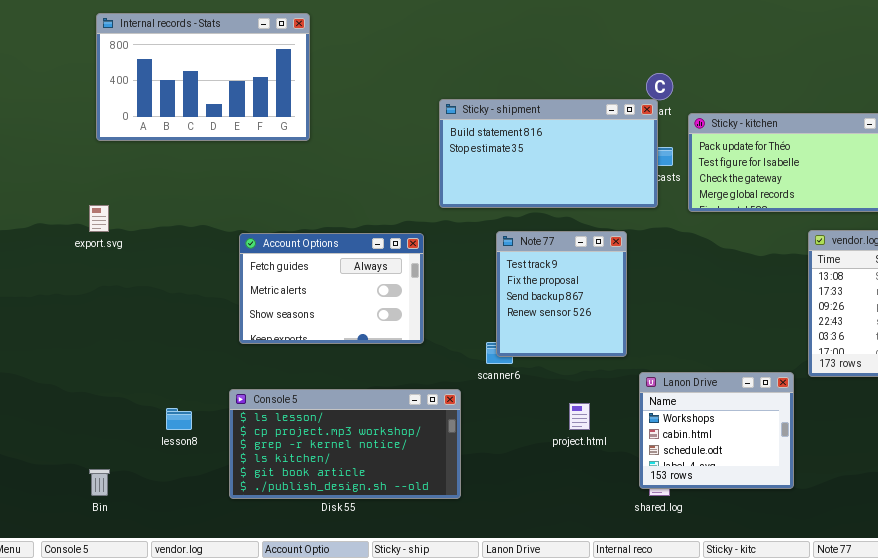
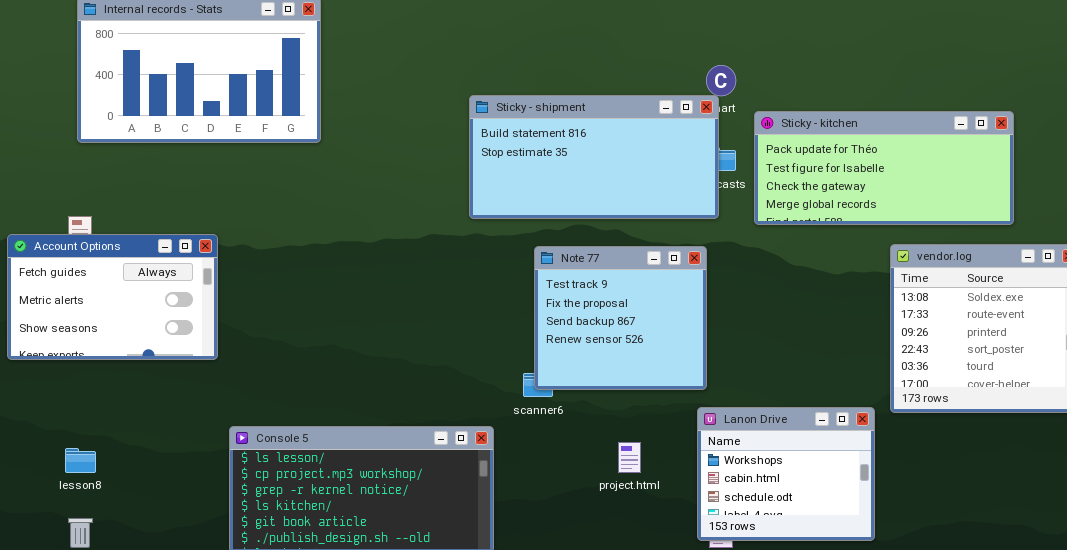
Note 77: [496,231,627,357] -> [534,246,707,390], resized
Account Options: [239,233,424,344] -> [7,234,218,360], moved
lesson8: [166,408,192,430] -> [65,448,96,473], moved

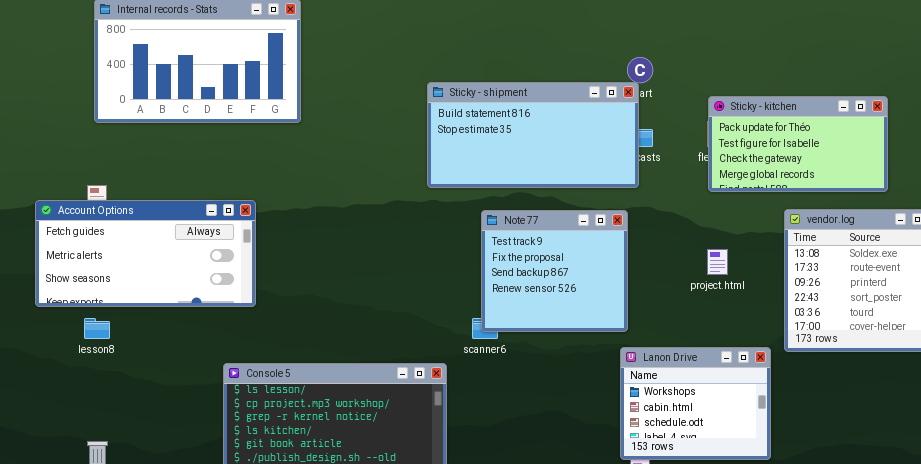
Sticky - kitchen: [754,111,1014,225] -> [708,96,888,192], resized
Account Options: [7,234,218,360] -> [35,200,256,307], resized
project.html: [618,442,641,473] -> [707,249,728,275], moved
lesson8: [65,448,96,473] -> [84,318,110,339], moved

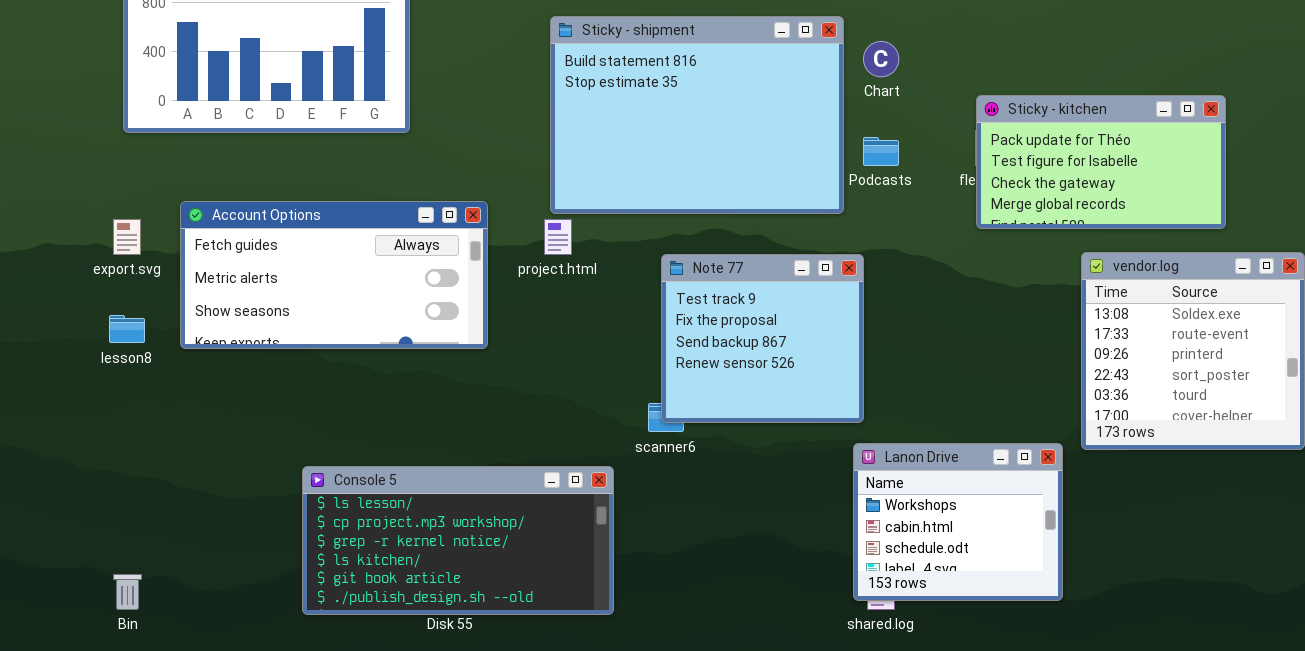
Sticky - shipment: [427,82,639,188] -> [550,16,844,214], moved, resized
Account Options: [35,200,256,307] -> [180,201,488,349], moved
project.html: [707,249,728,275] -> [544,219,572,255], moved
lesson8: [84,318,110,339] -> [109,315,145,343], moved

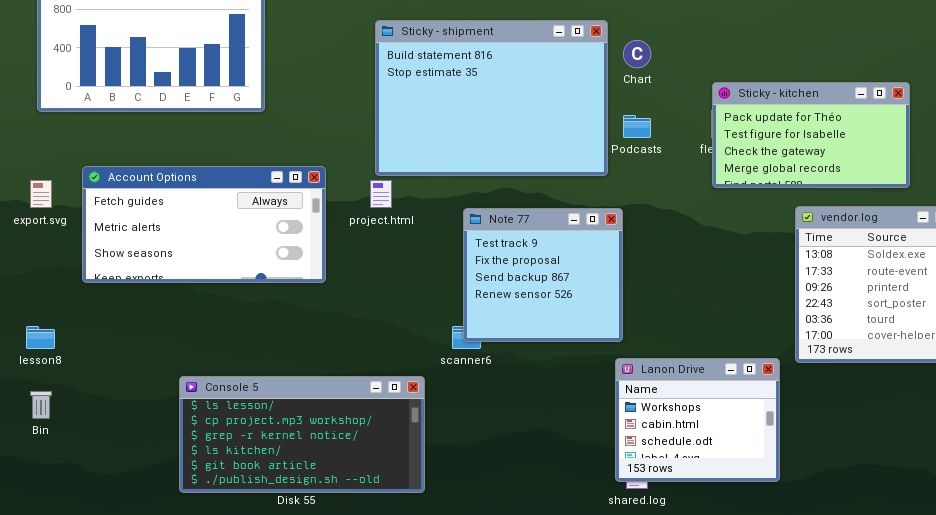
lesson8: [109,315,145,343] -> [26,326,55,349], moved
Bin: [113,574,142,610] -> [30,391,52,419], moved

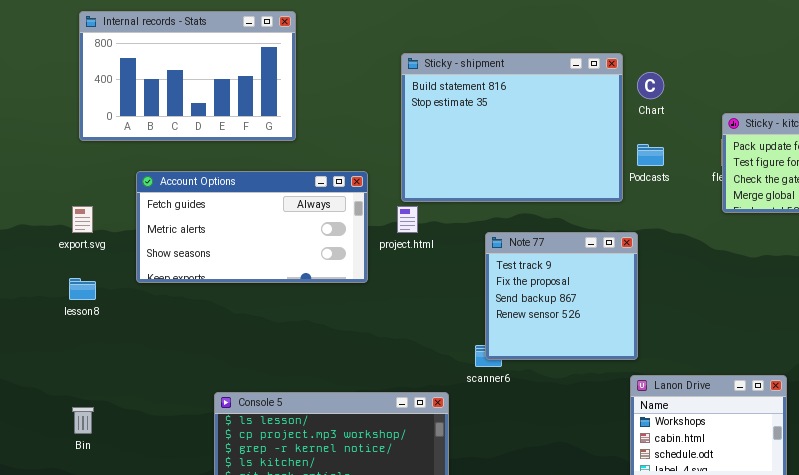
Account Options: [82,166,326,283] -> [136,171,368,283], moved
lesson8: [26,326,55,349] -> [69,278,96,300], moved

